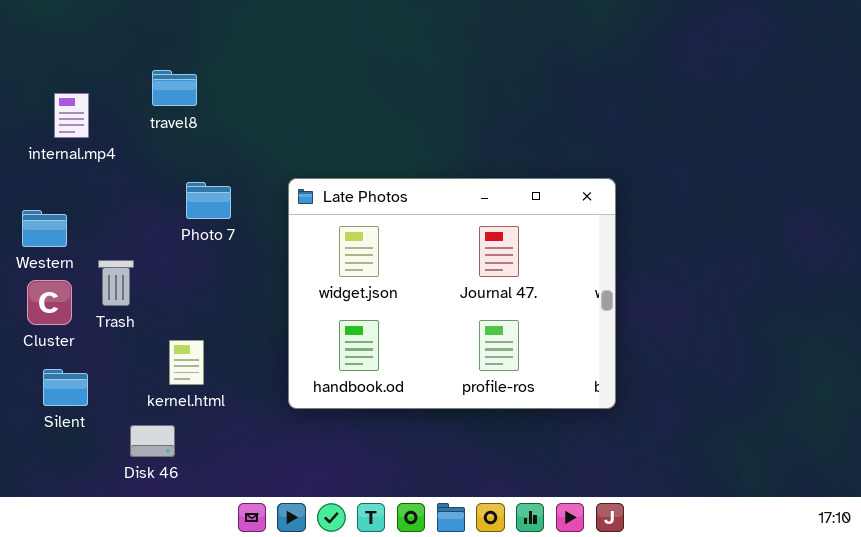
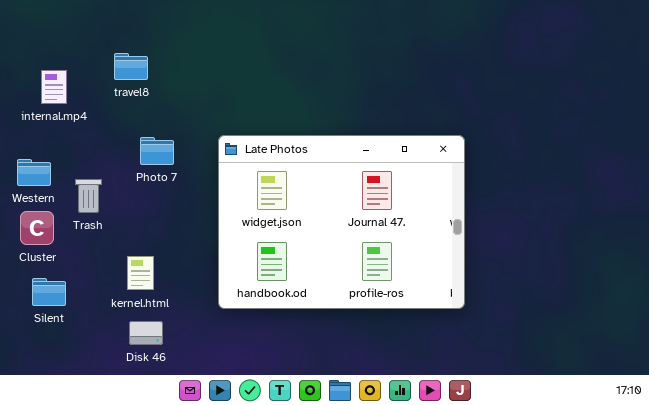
Trash: [98,260,134,306] -> [75,179,102,213], moved
Disk 46: [130,425,175,457] -> [129,321,163,345], moved

